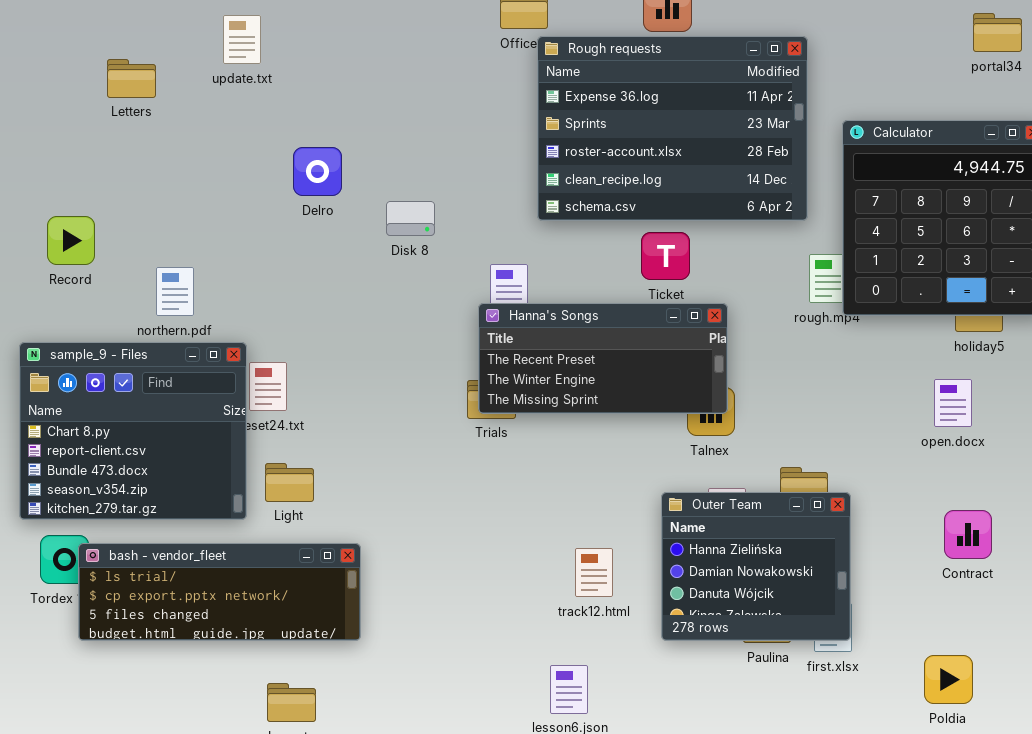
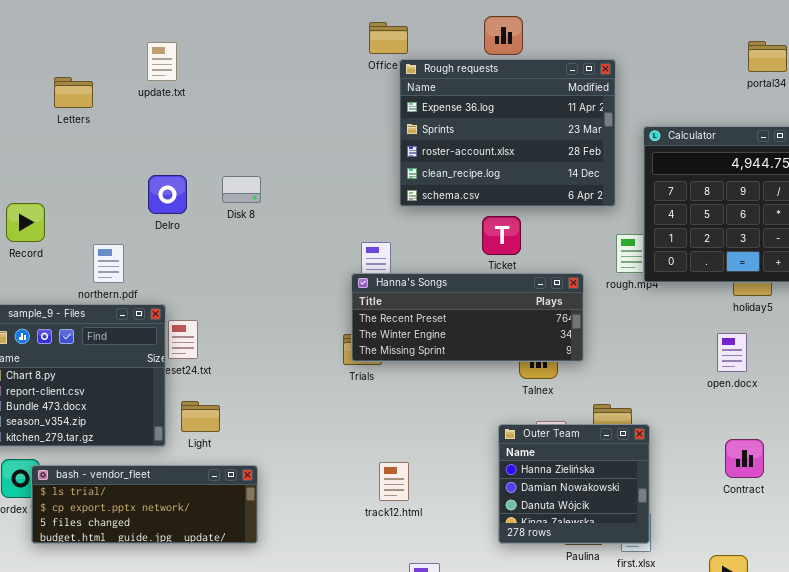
Delro: [293,147,342,196] -> [148,175,187,214], moved
Disk 8: [386,201,435,236] -> [222,176,261,203], moved
Hanna's Songs: [478,303,728,414] -> [351,273,584,362], resized
track12.html: [575,548,613,597] -> [379,462,409,501], moved

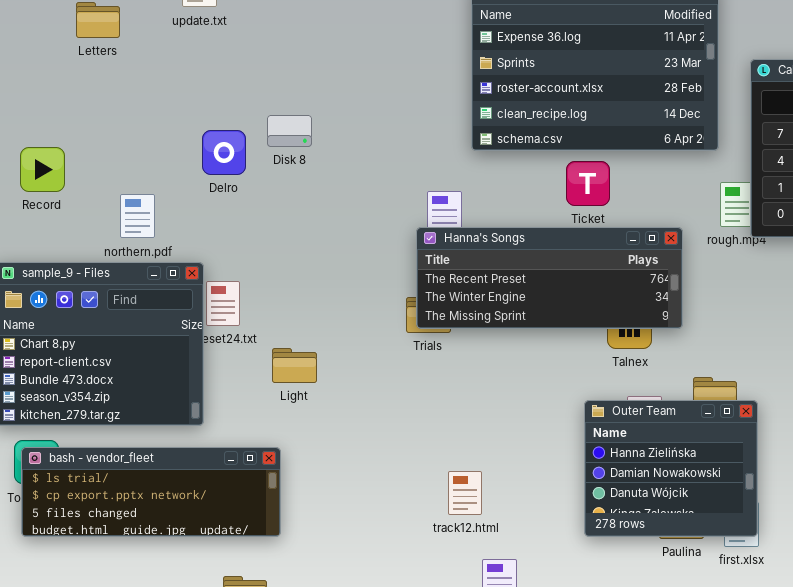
Delro: [148,175,187,214] -> [202,130,246,175], moved
Light: [181,401,220,432] -> [272,348,317,383], moved
track12.html: [379,462,409,501] -> [448,471,482,515], moved
bash - vendor_fleet: [31,465,258,544] -> [21,447,281,537], moved

